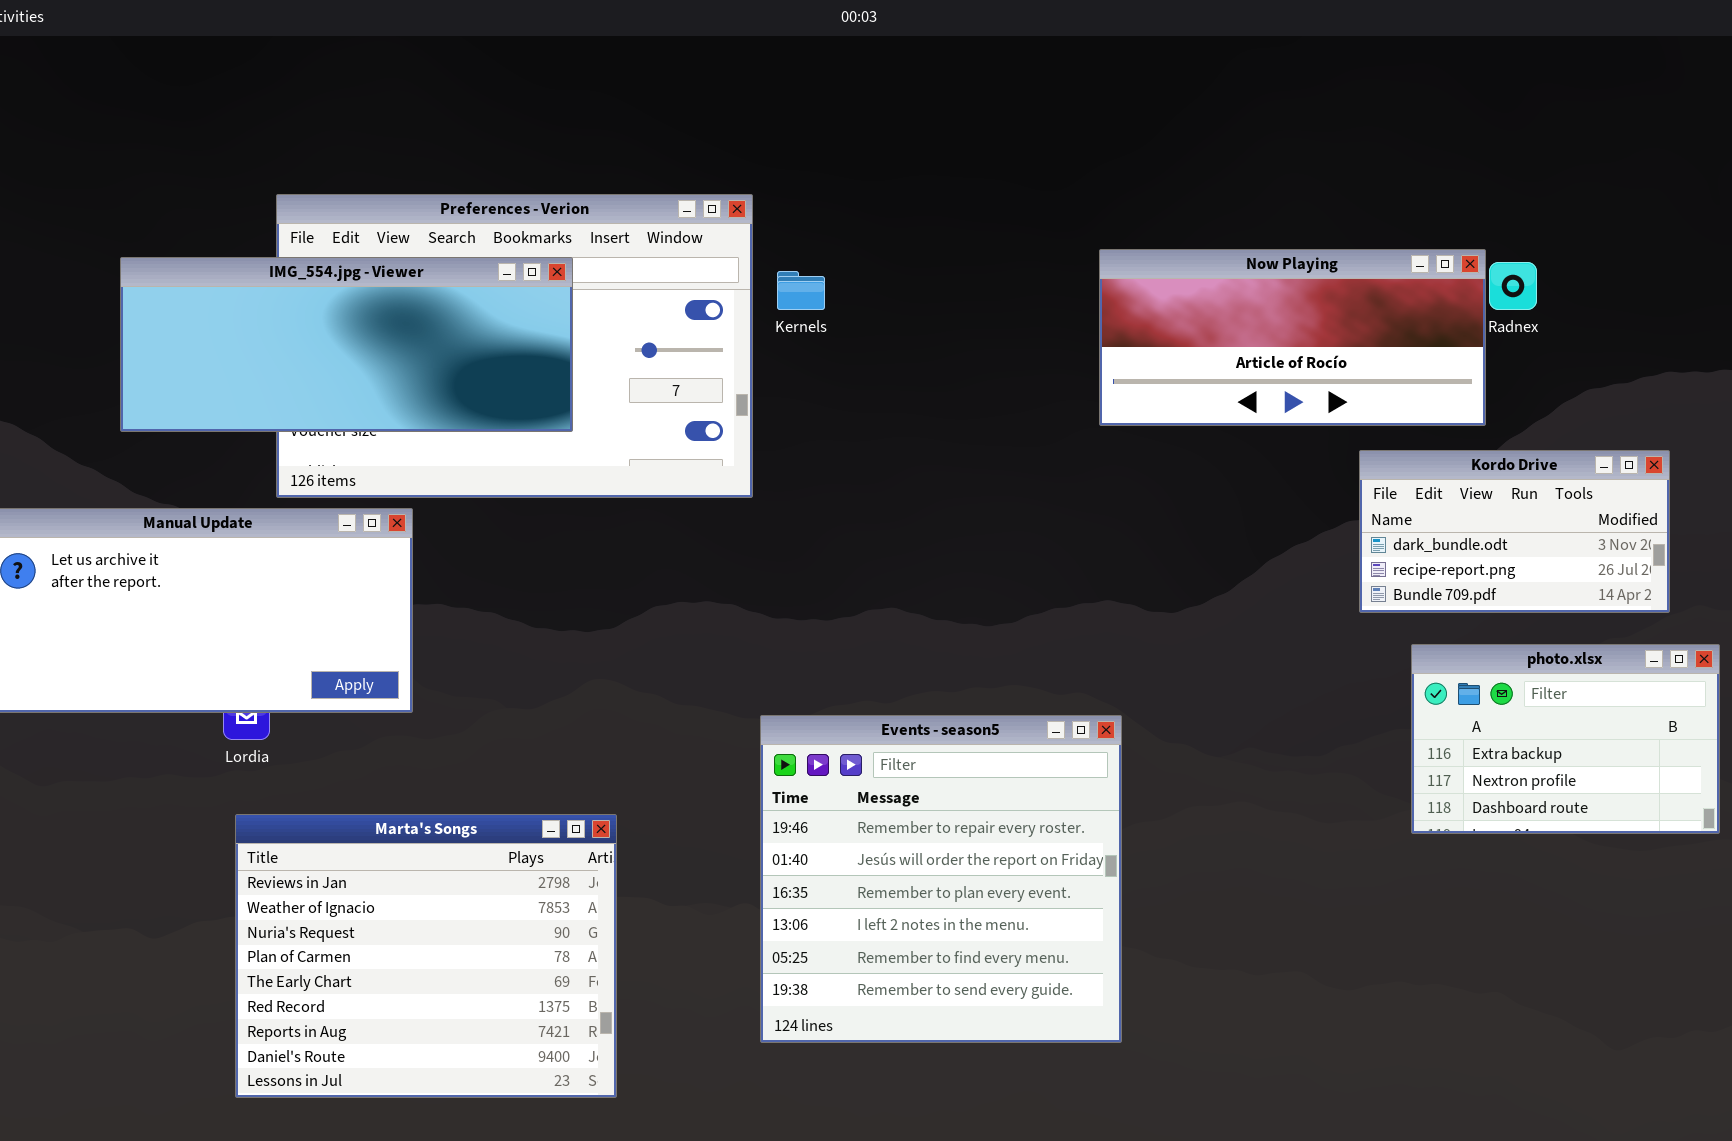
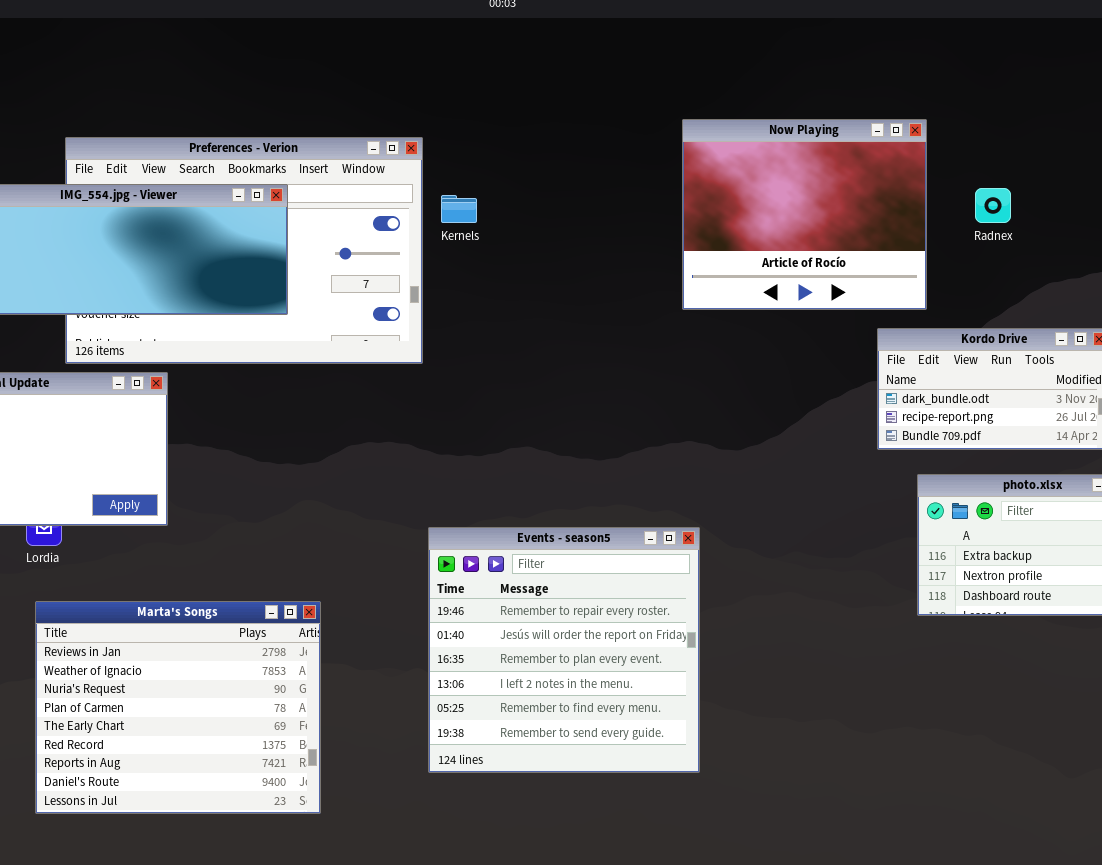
Now Playing: [1099,249,1486,426] -> [682,119,927,310], resized

